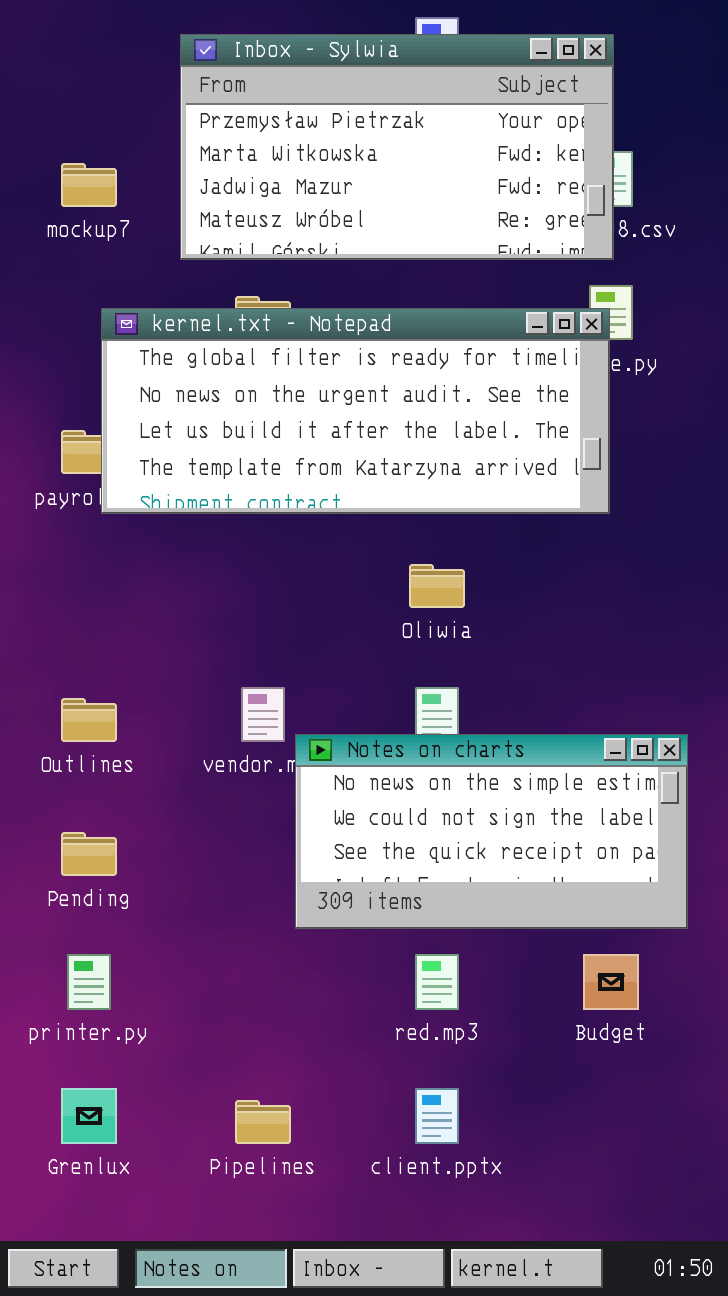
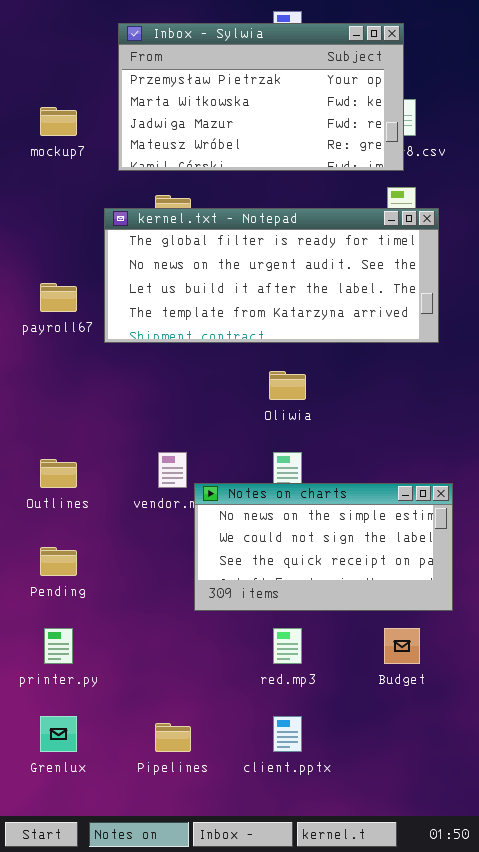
kernel.txt - Notepad: [101,308,610,514] -> [104,208,439,343], moved

